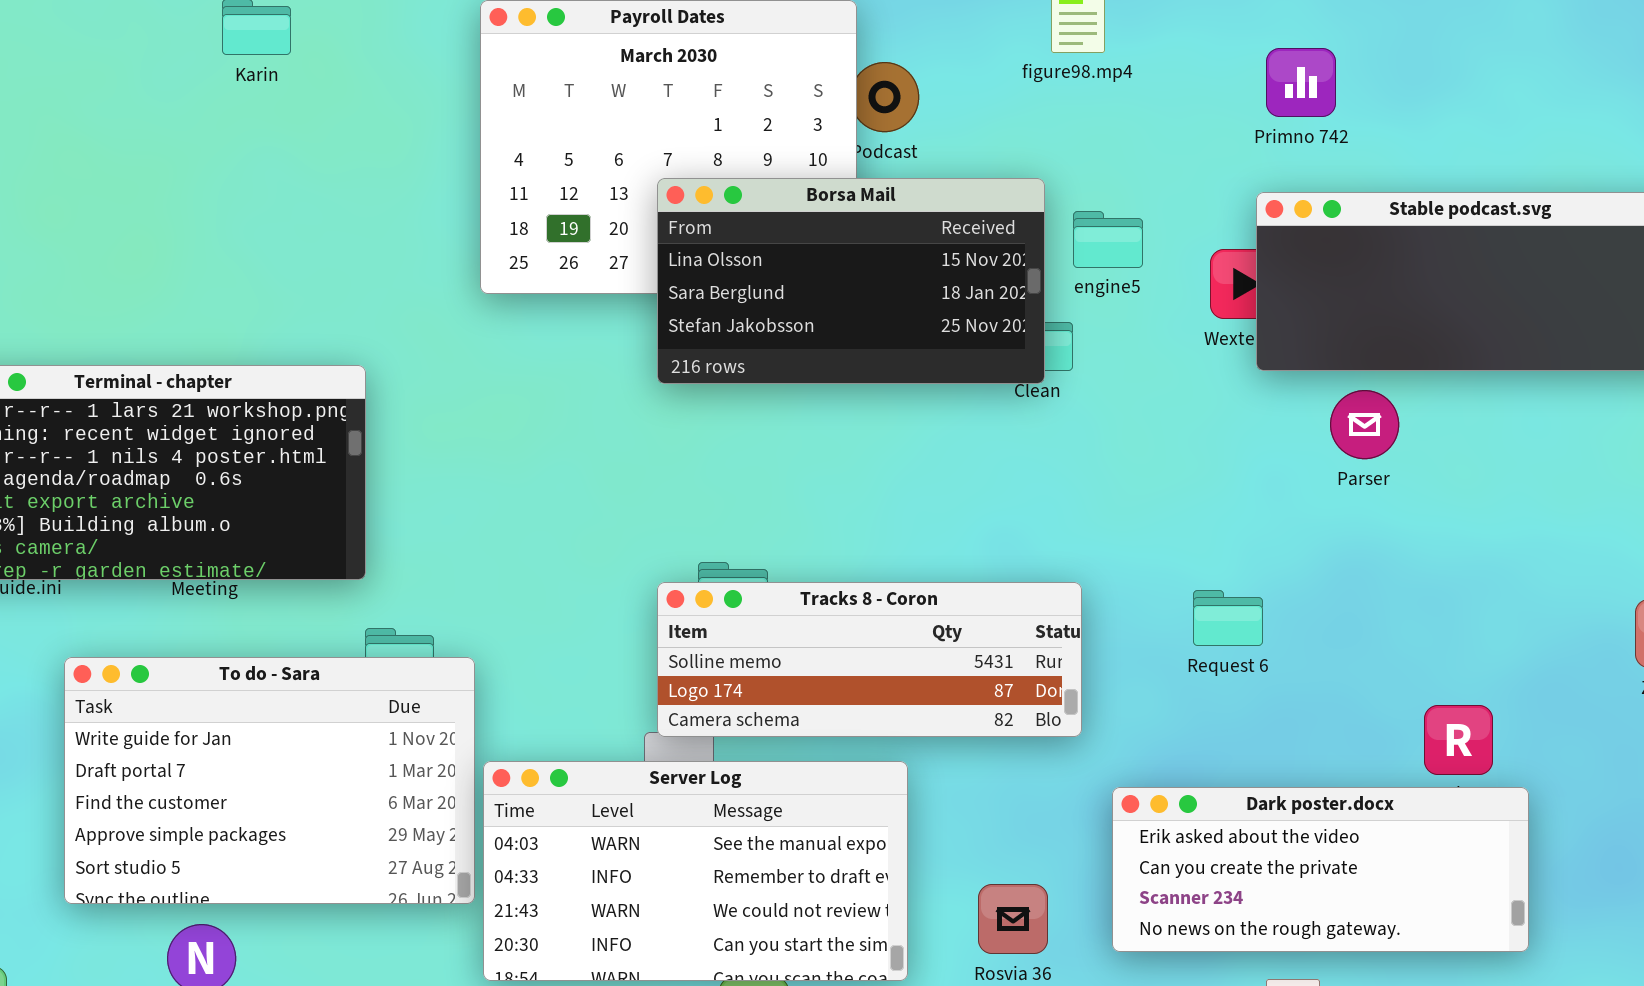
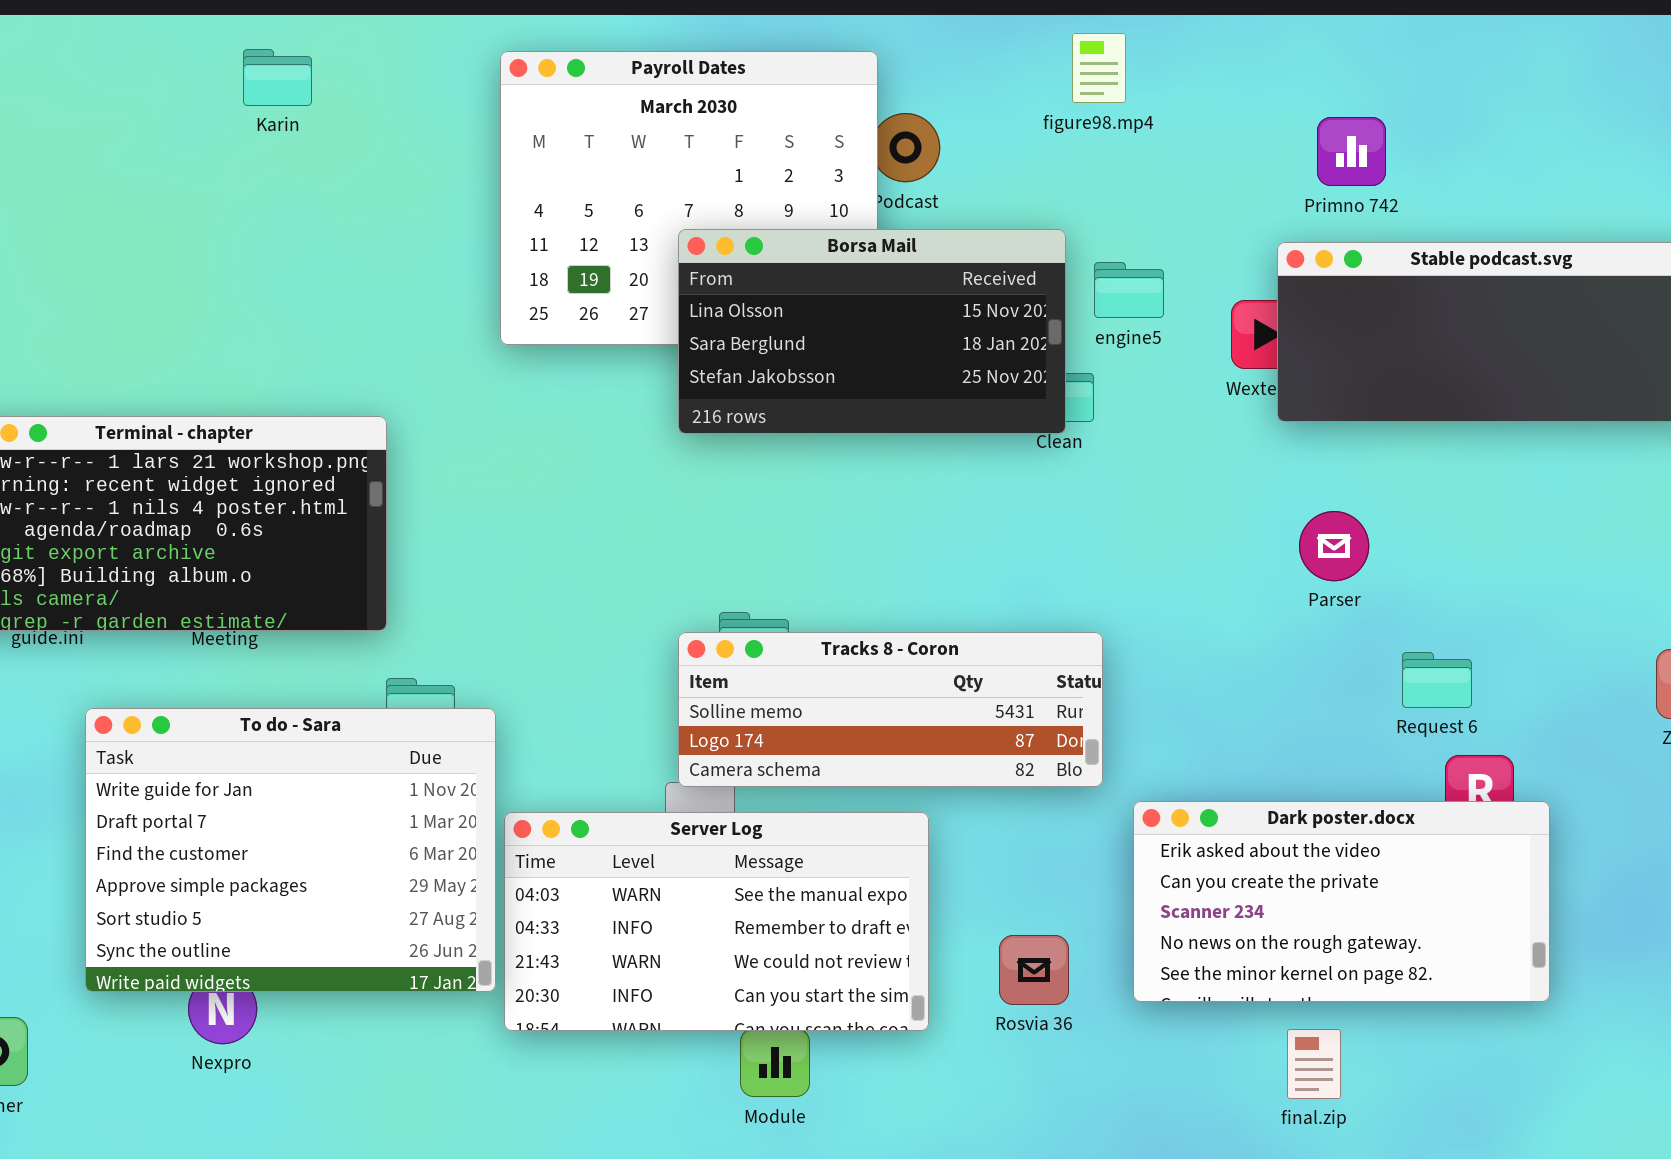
Primno 742: [1266,48,1336,117] -> [1317,117,1386,186], moved
Parser: [1330,390,1399,459] -> [1299,511,1369,581], moved
Request 6: [1193,590,1263,646] -> [1402,652,1472,708], moved
To do - Sara: [64,657,475,904] -> [85,708,496,992], resized
Dark poster.docx: [1112,787,1529,952] -> [1133,801,1550,1002], resized

